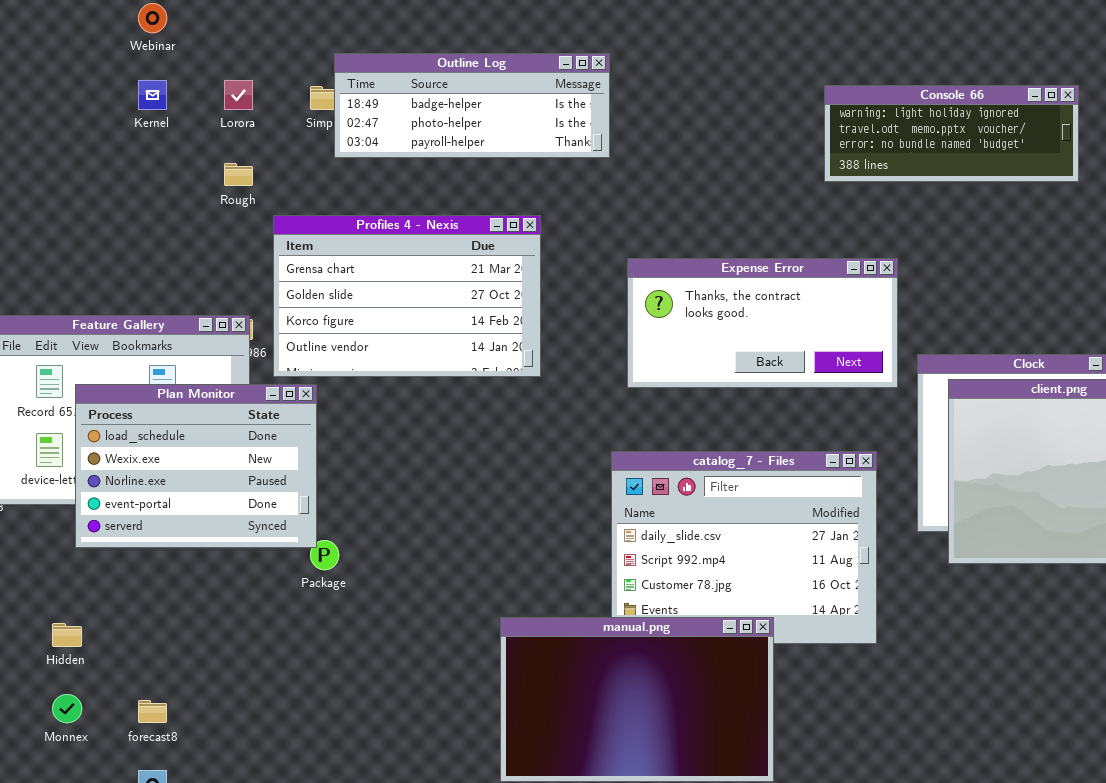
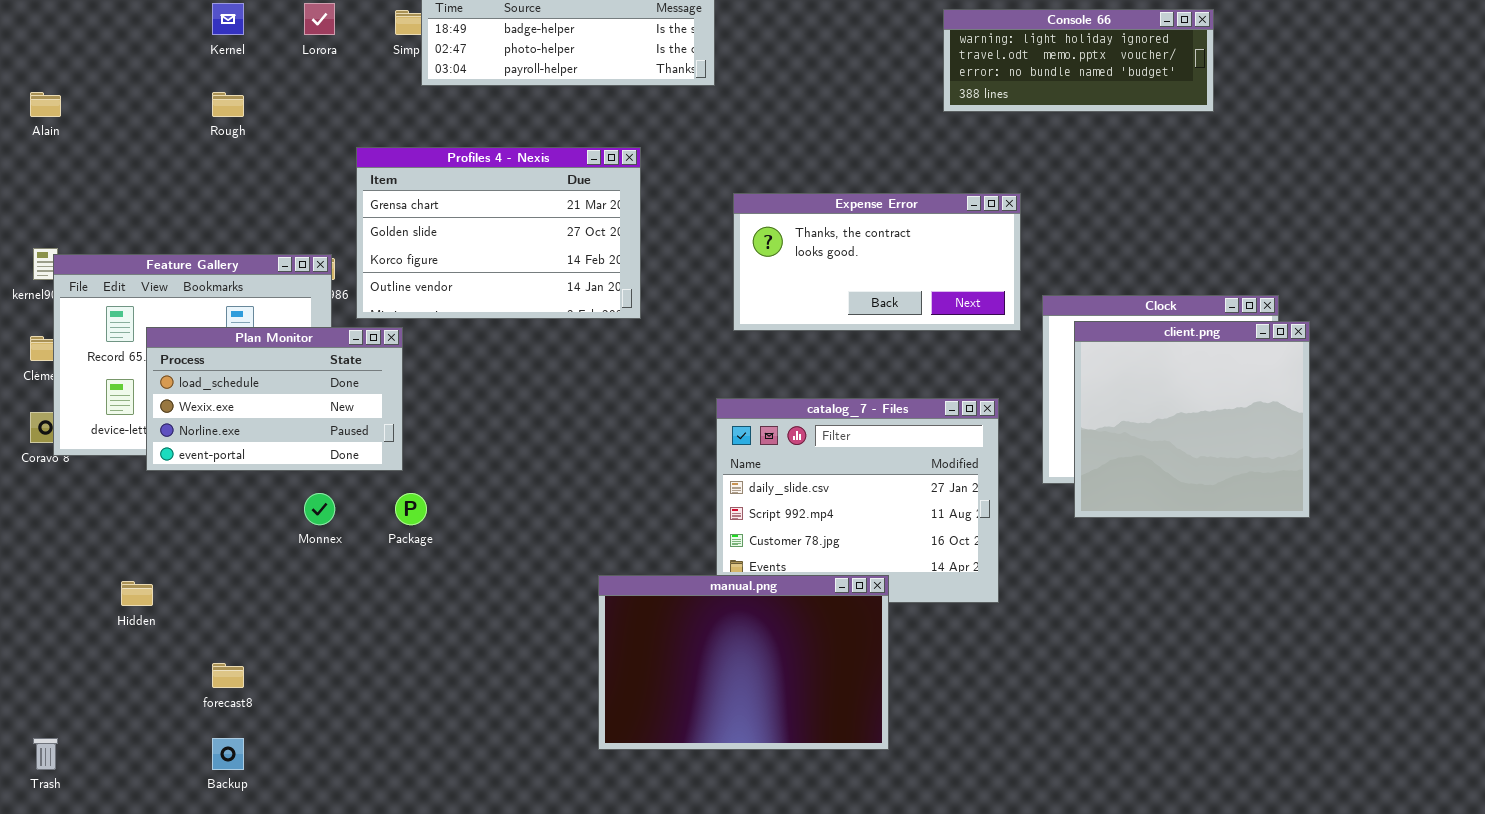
Rough: [224,163,253,186] -> [212,92,244,117], moved
Plan Monitor: [75,384,317,548] -> [146,327,403,471], resized
Monnex: [52,694,82,723] -> [304,493,335,525], moved

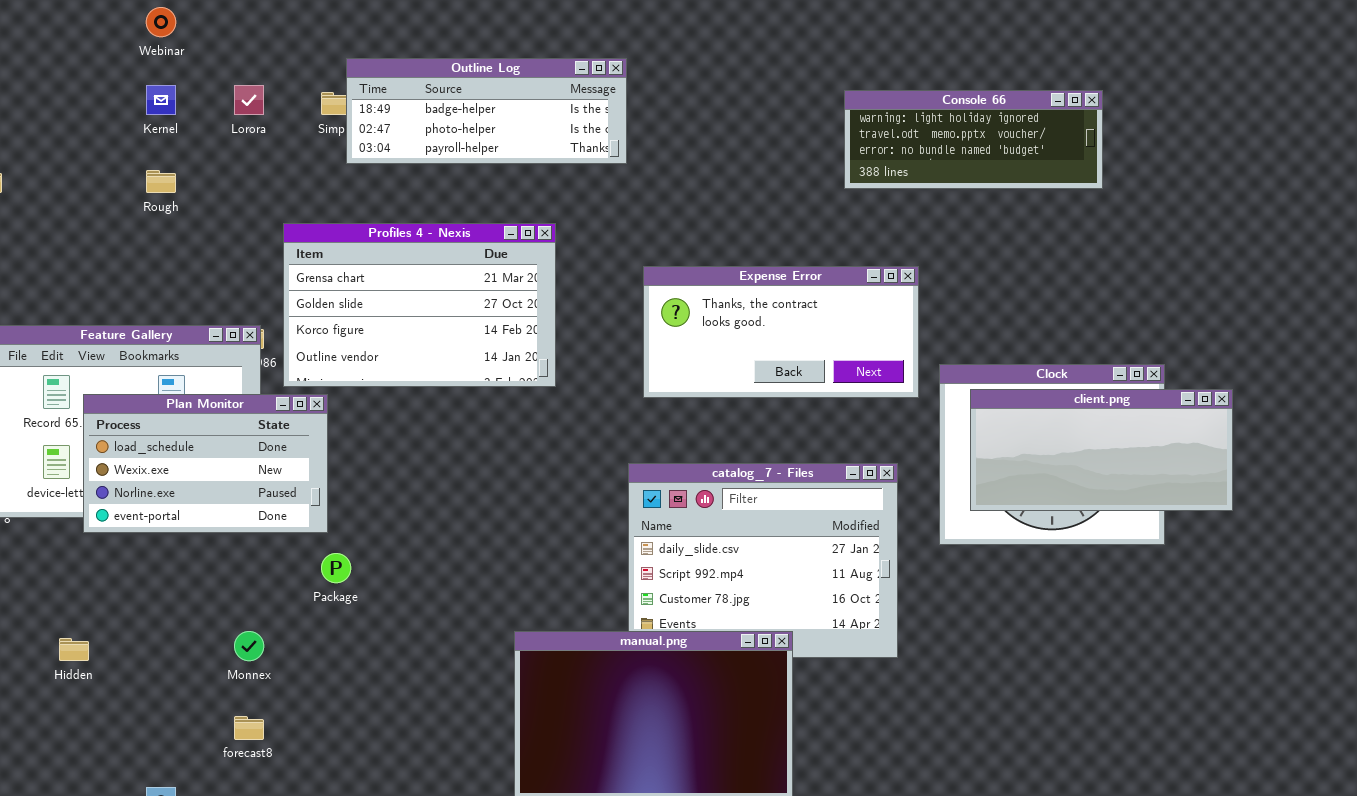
client.png: [1074,321,1310,518] -> [970,389,1233,511], resized
Monnex: [304,493,335,525] -> [234,631,264,661], moved
forecast8: [212,663,244,688] -> [234,716,264,740], moved

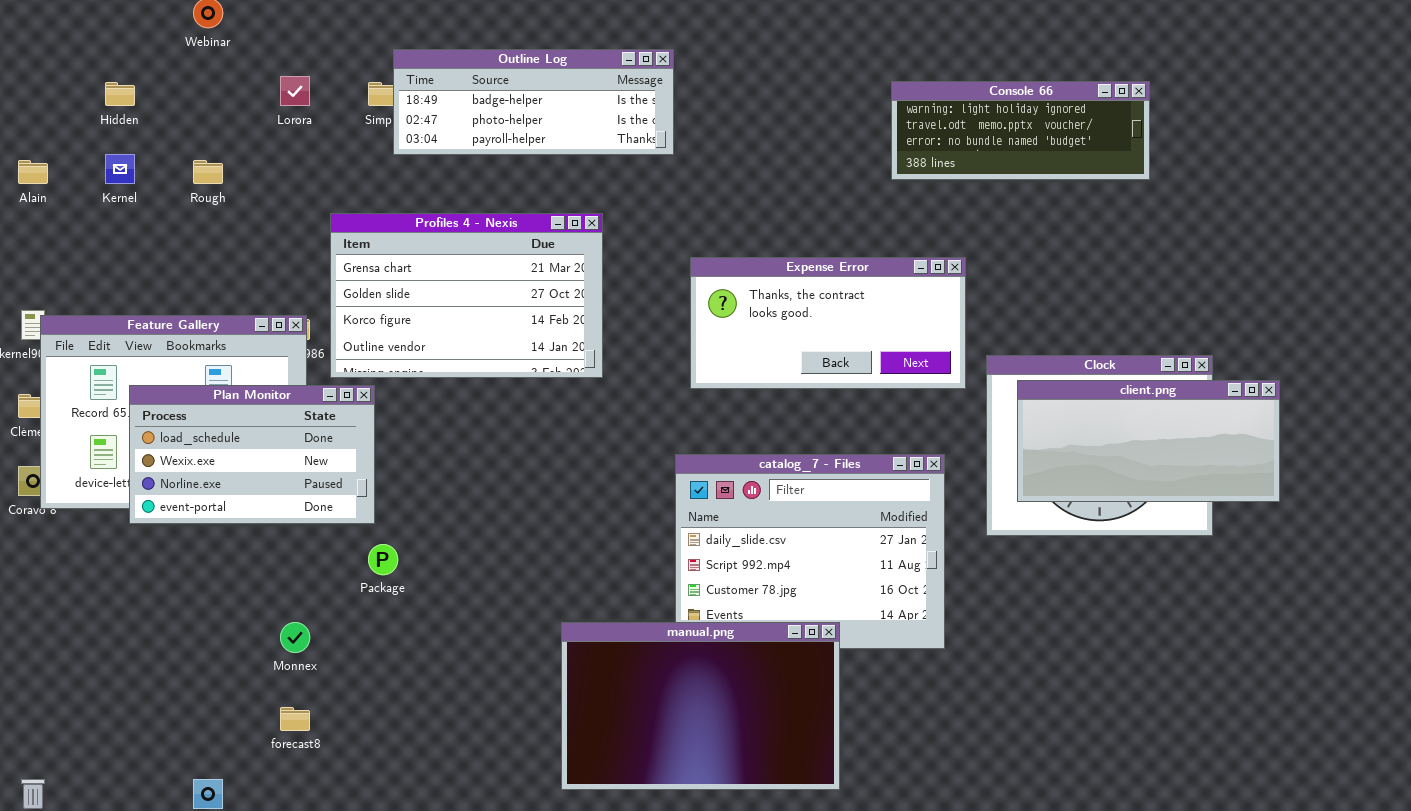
Kernel: [146,85,176,115] -> [105,154,135,184], moved
Hidden: [59,638,89,661] -> [105,82,135,106], moved

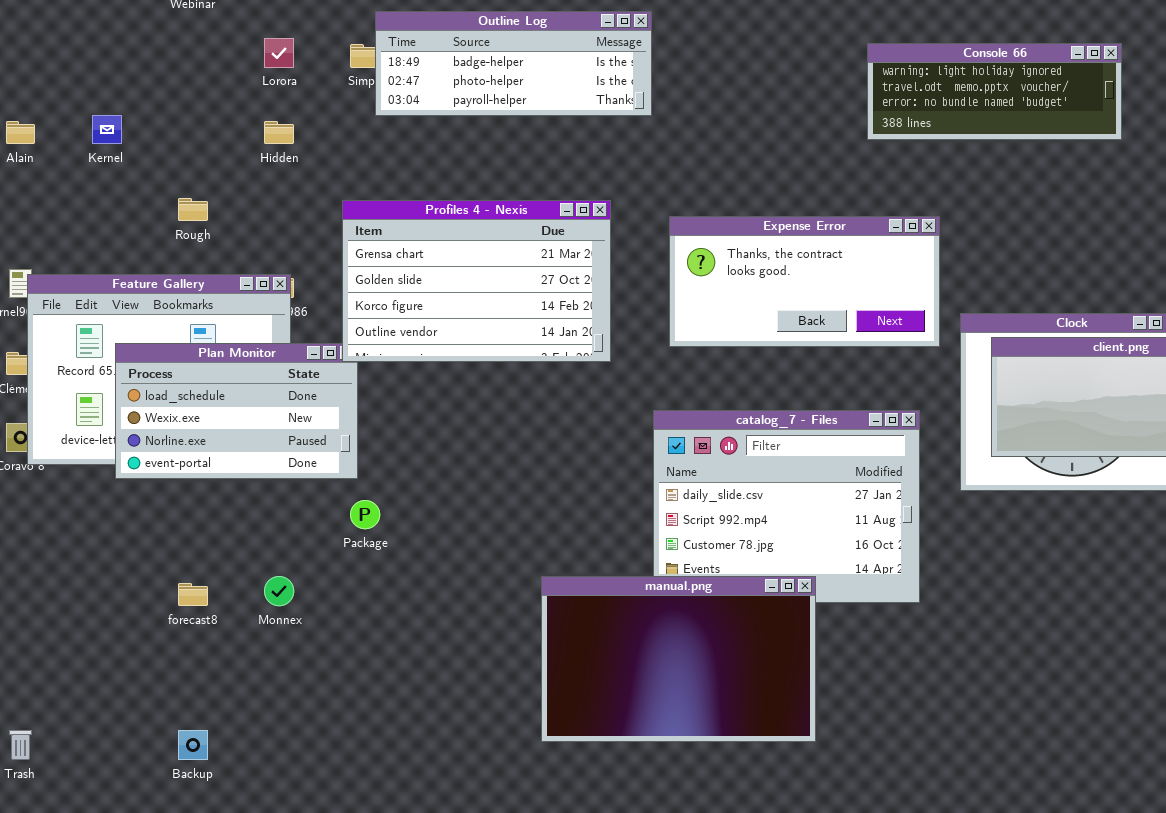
Hidden: [105,82,135,106] -> [264,121,294,144], moved
Rough: [193,160,223,184] -> [178,198,208,221], moved
Profiles 4 - Nexis: [330,213,603,378] -> [342,200,611,362], moved
forecast8: [280,707,310,731] -> [178,583,208,606], moved

